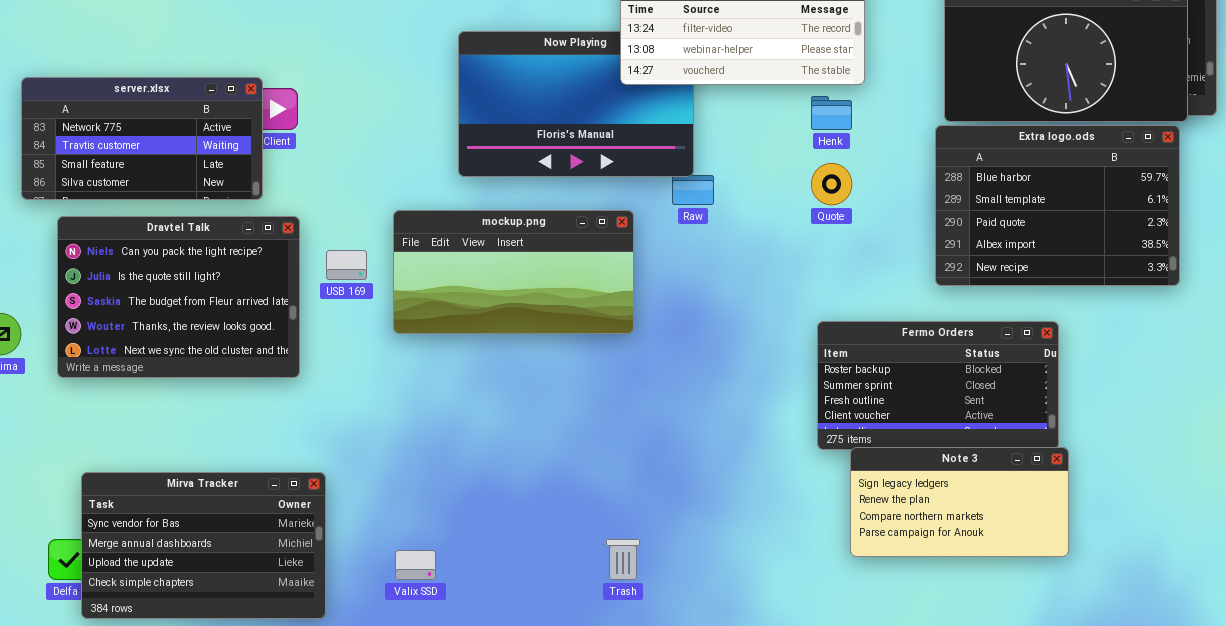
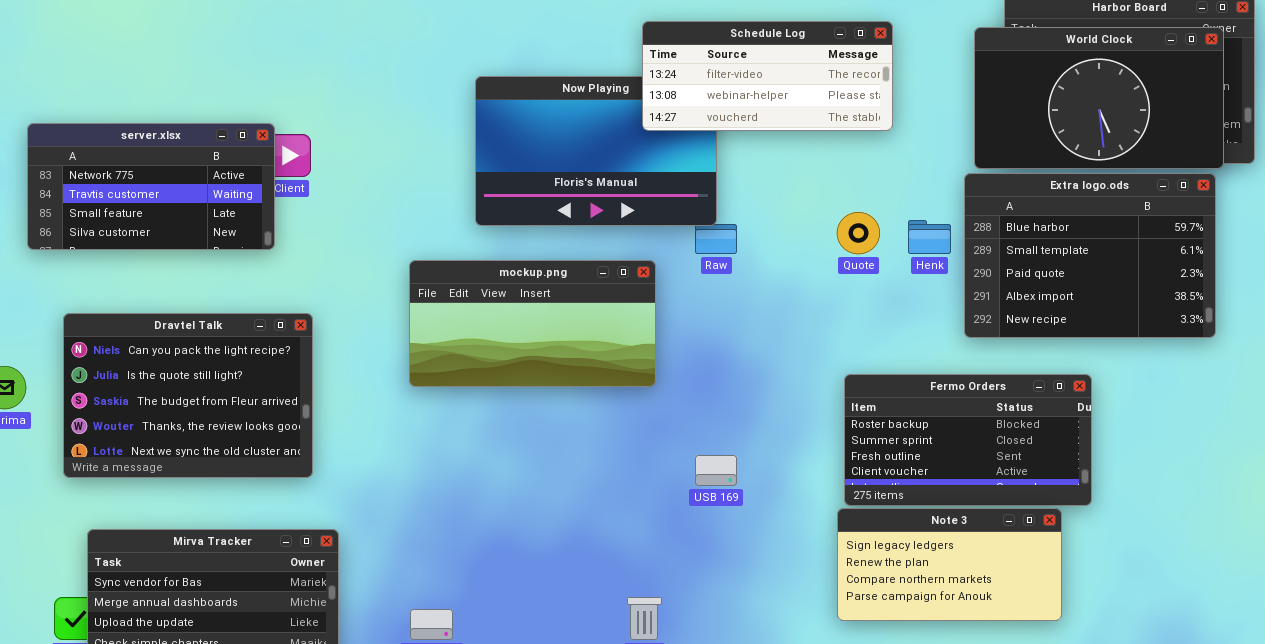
Henk: [811,96,852,130] -> [908,220,951,254], moved
Dravtel Talk: [57,216,300,378] -> [63,313,313,478], moved
USB 169: [326,250,367,280] -> [695,455,737,486], moved
Note 3: [850,447,1069,557] -> [837,508,1062,621], moved

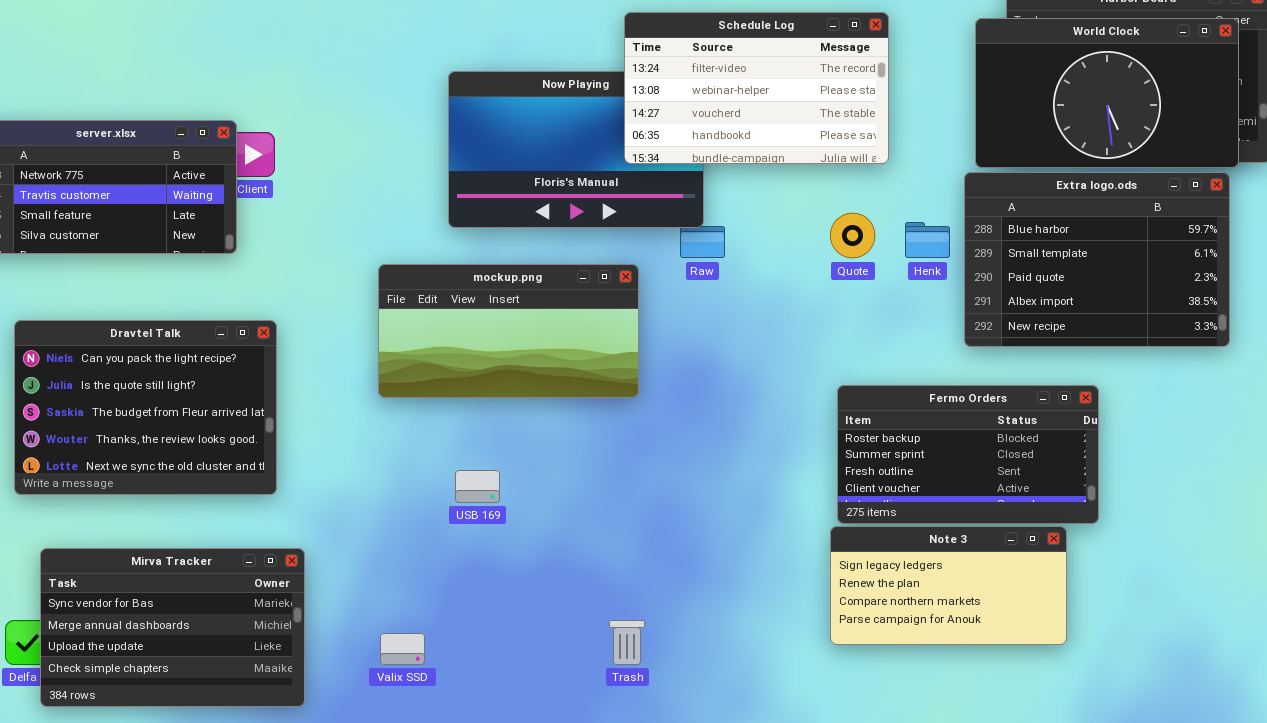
Schedule Log: [642,21,893,131] -> [624,12,889,164], resized
USB 169: [695,455,737,486] -> [455,470,500,503], moved

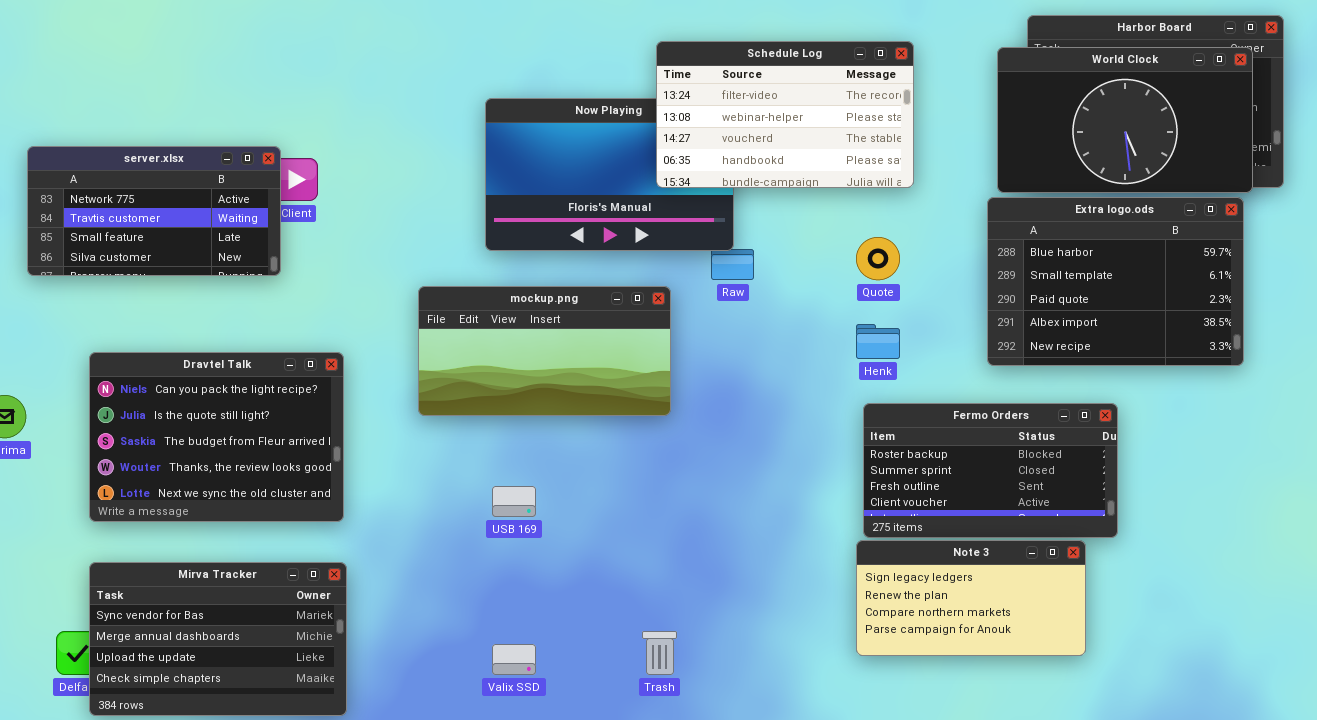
Henk: [905,222,950,258] -> [856,324,900,359], moved
Dravtel Talk: [14,320,277,495] -> [89,352,344,522], moved
Valix SSD: [380,633,425,665] -> [492,644,536,675], moved

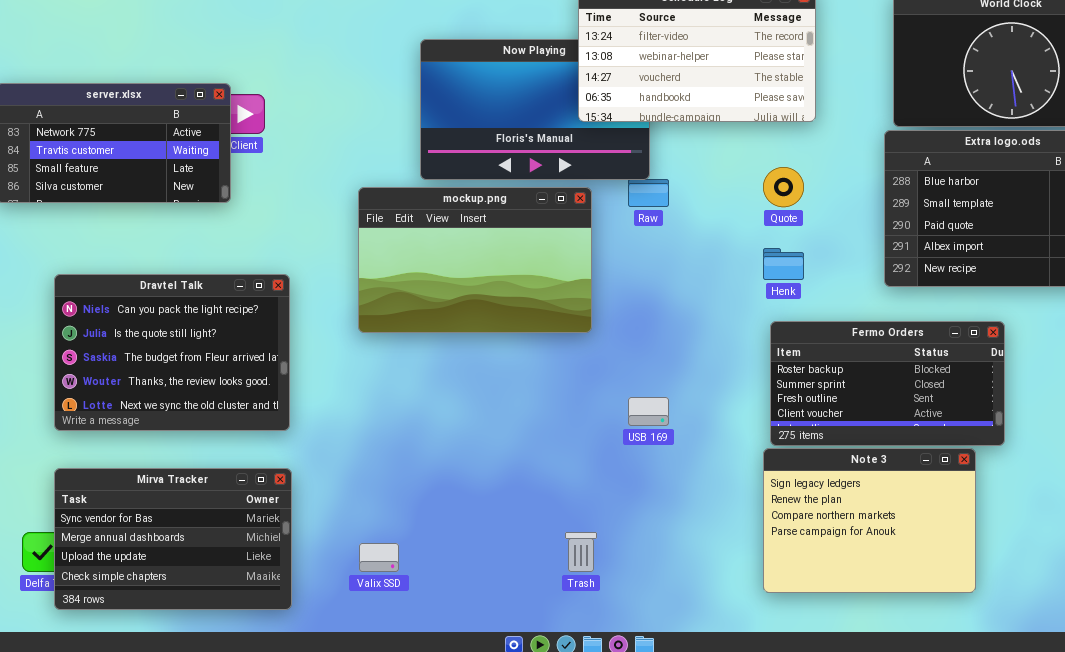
mockup.png: [418,286,671,416] -> [358,187,592,333], resized
USB 169: [492,486,536,517] -> [628,397,669,426], moved
Note 3: [856,540,1086,656] -> [763,448,976,593], resized
Valix SSD: [492,644,536,675] -> [359,543,399,572], moved

